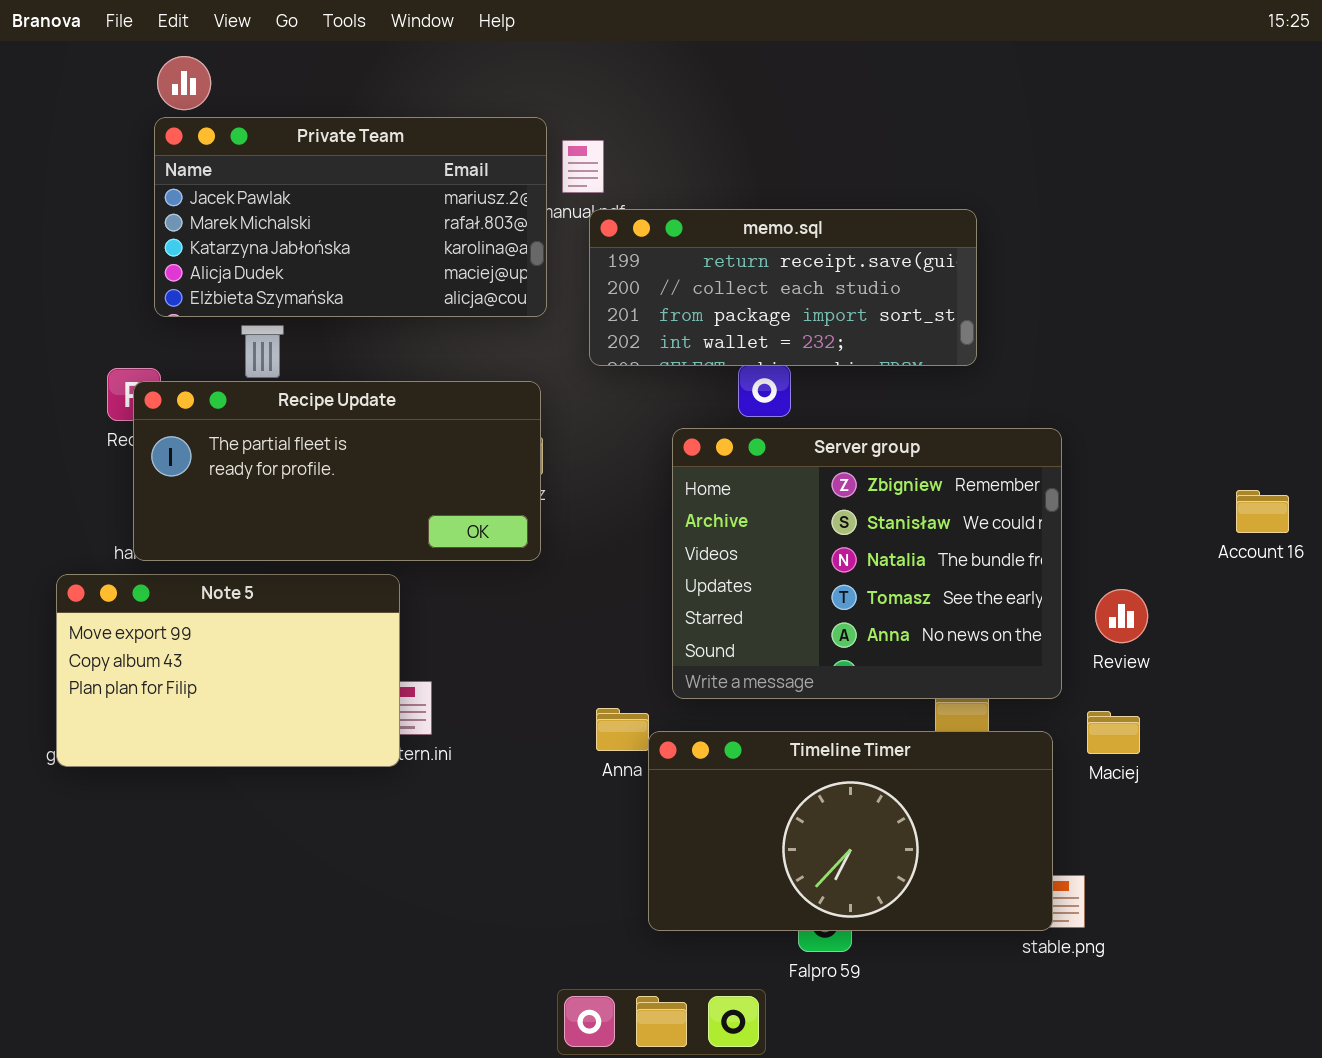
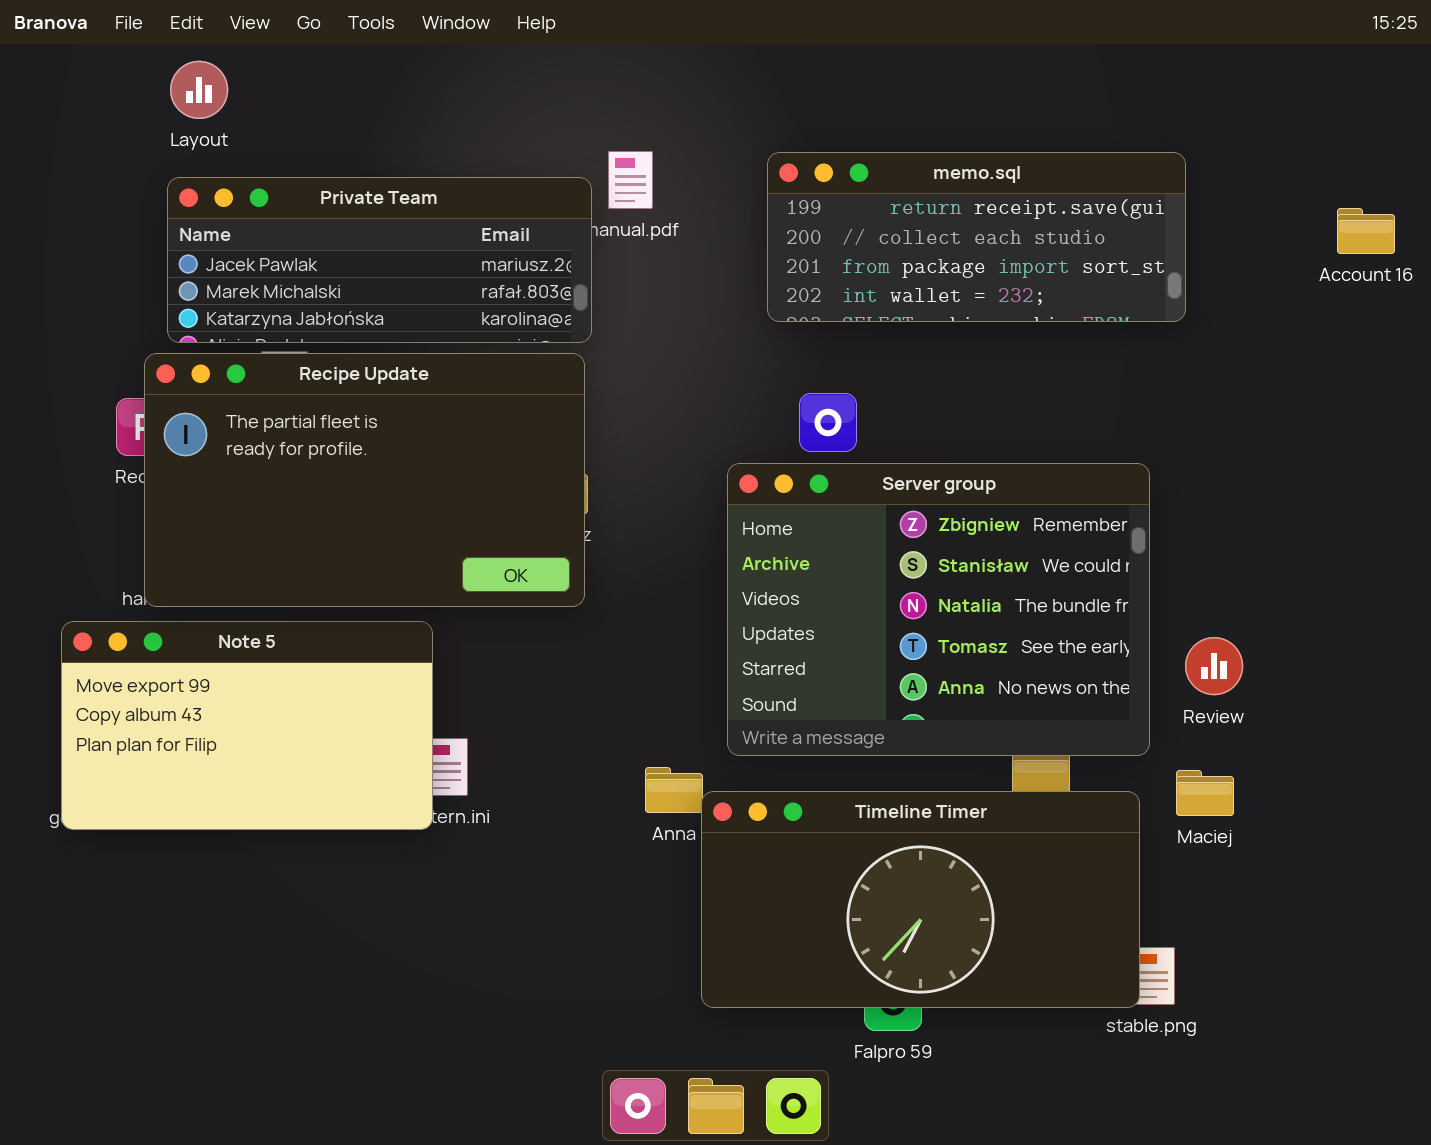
Private Team: [154,117,547,317] -> [167,177,592,343], resized
memo.sql: [589,209,977,366] -> [767,152,1186,322], moved
Recipe Update: [133,381,541,561] -> [144,353,585,607], resized
Account 16: [1236,490,1289,533] -> [1337,208,1395,254], moved

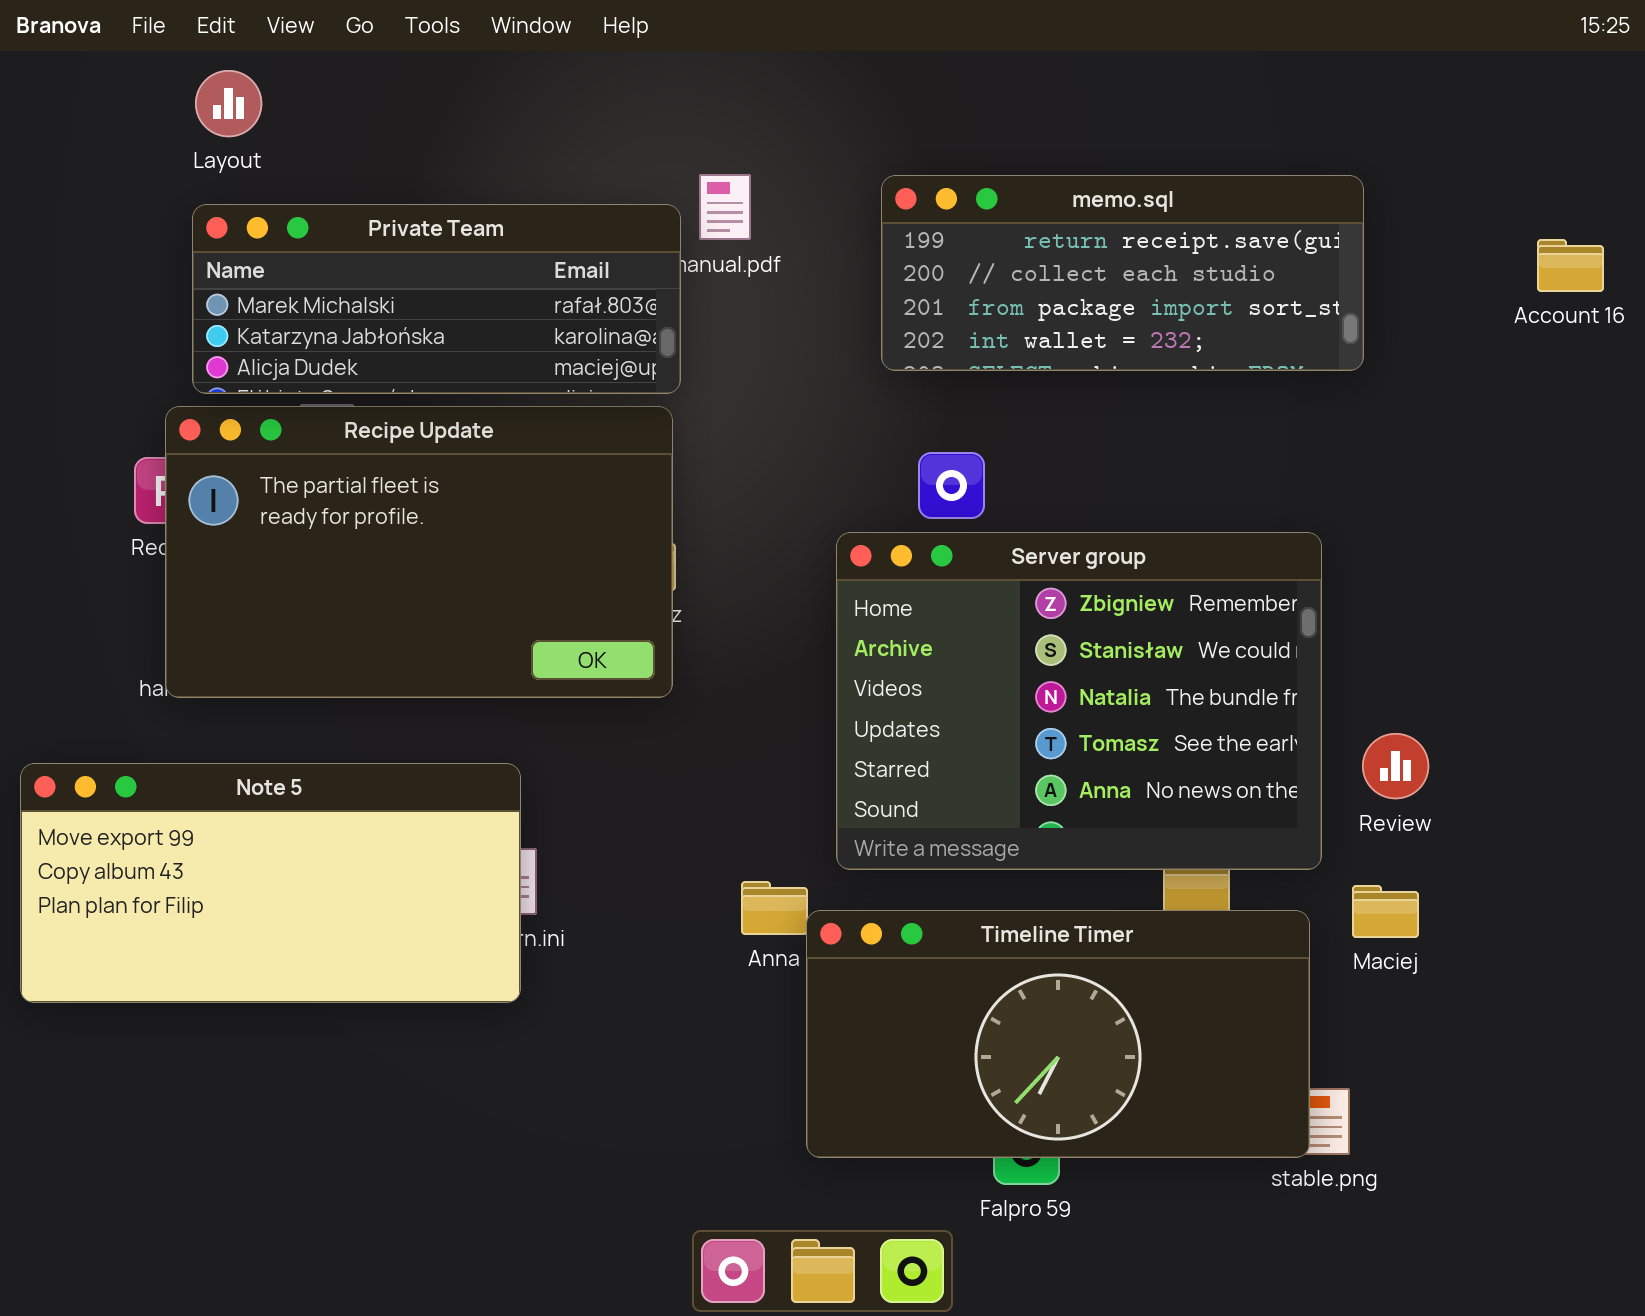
Private Team: [167,177,592,343] -> [192,204,681,394], scrolled down 1 row
Note 5: [61,621,433,830] -> [20,763,521,1003], moved, resized

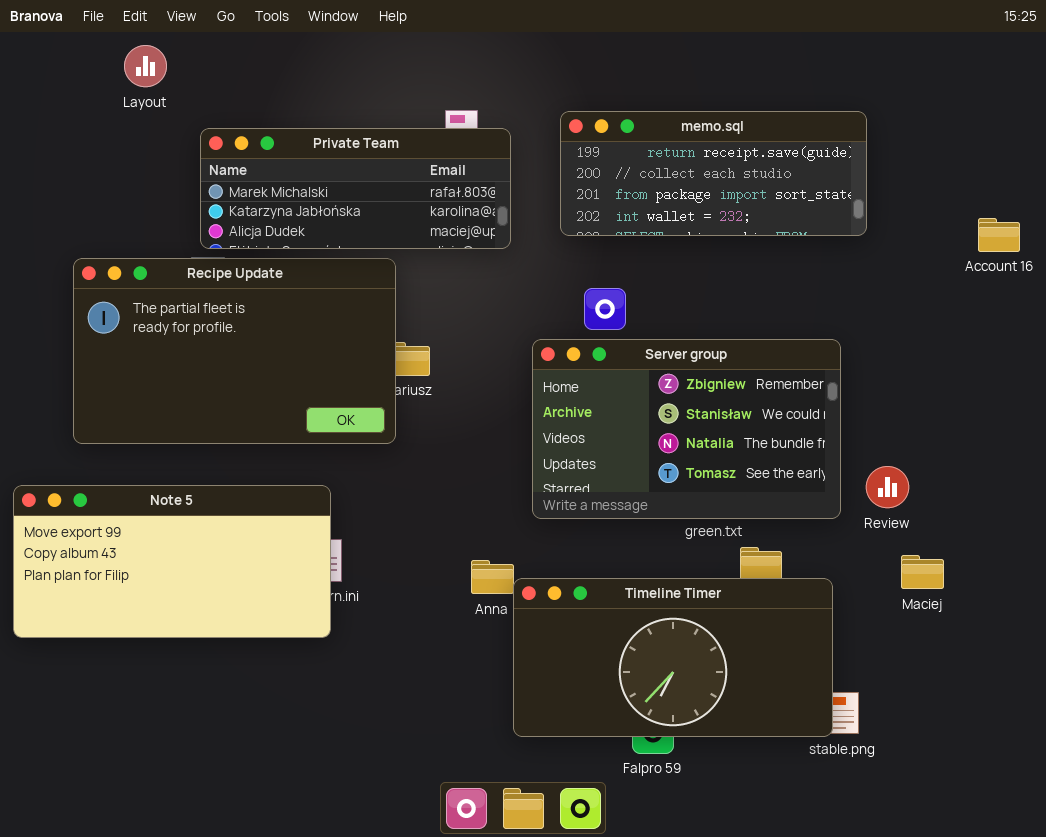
Private Team: [192,204,681,394] -> [200,128,511,249], moved
Account 16: [1537,239,1604,292] -> [978,218,1020,252], moved
Recipe Update: [165,406,673,698] -> [73,258,396,444], moved
Server group: [836,532,1322,870] -> [532,339,841,519], resized
Maciej: [1352,885,1419,938] -> [901,555,944,589], moved

